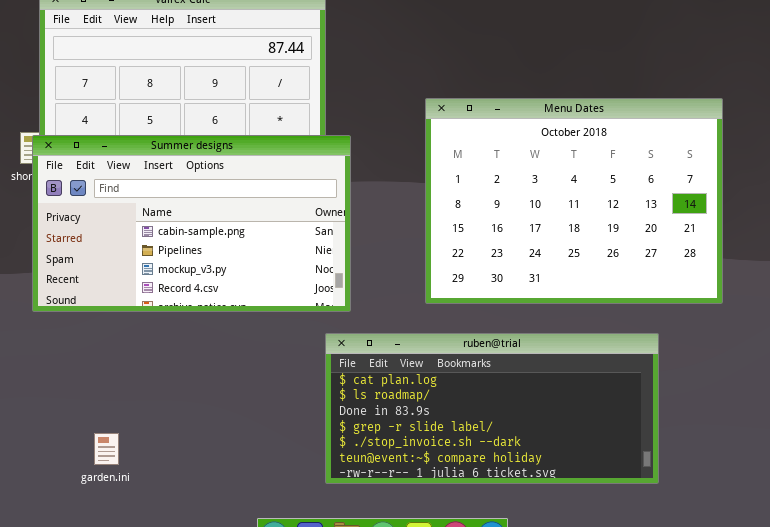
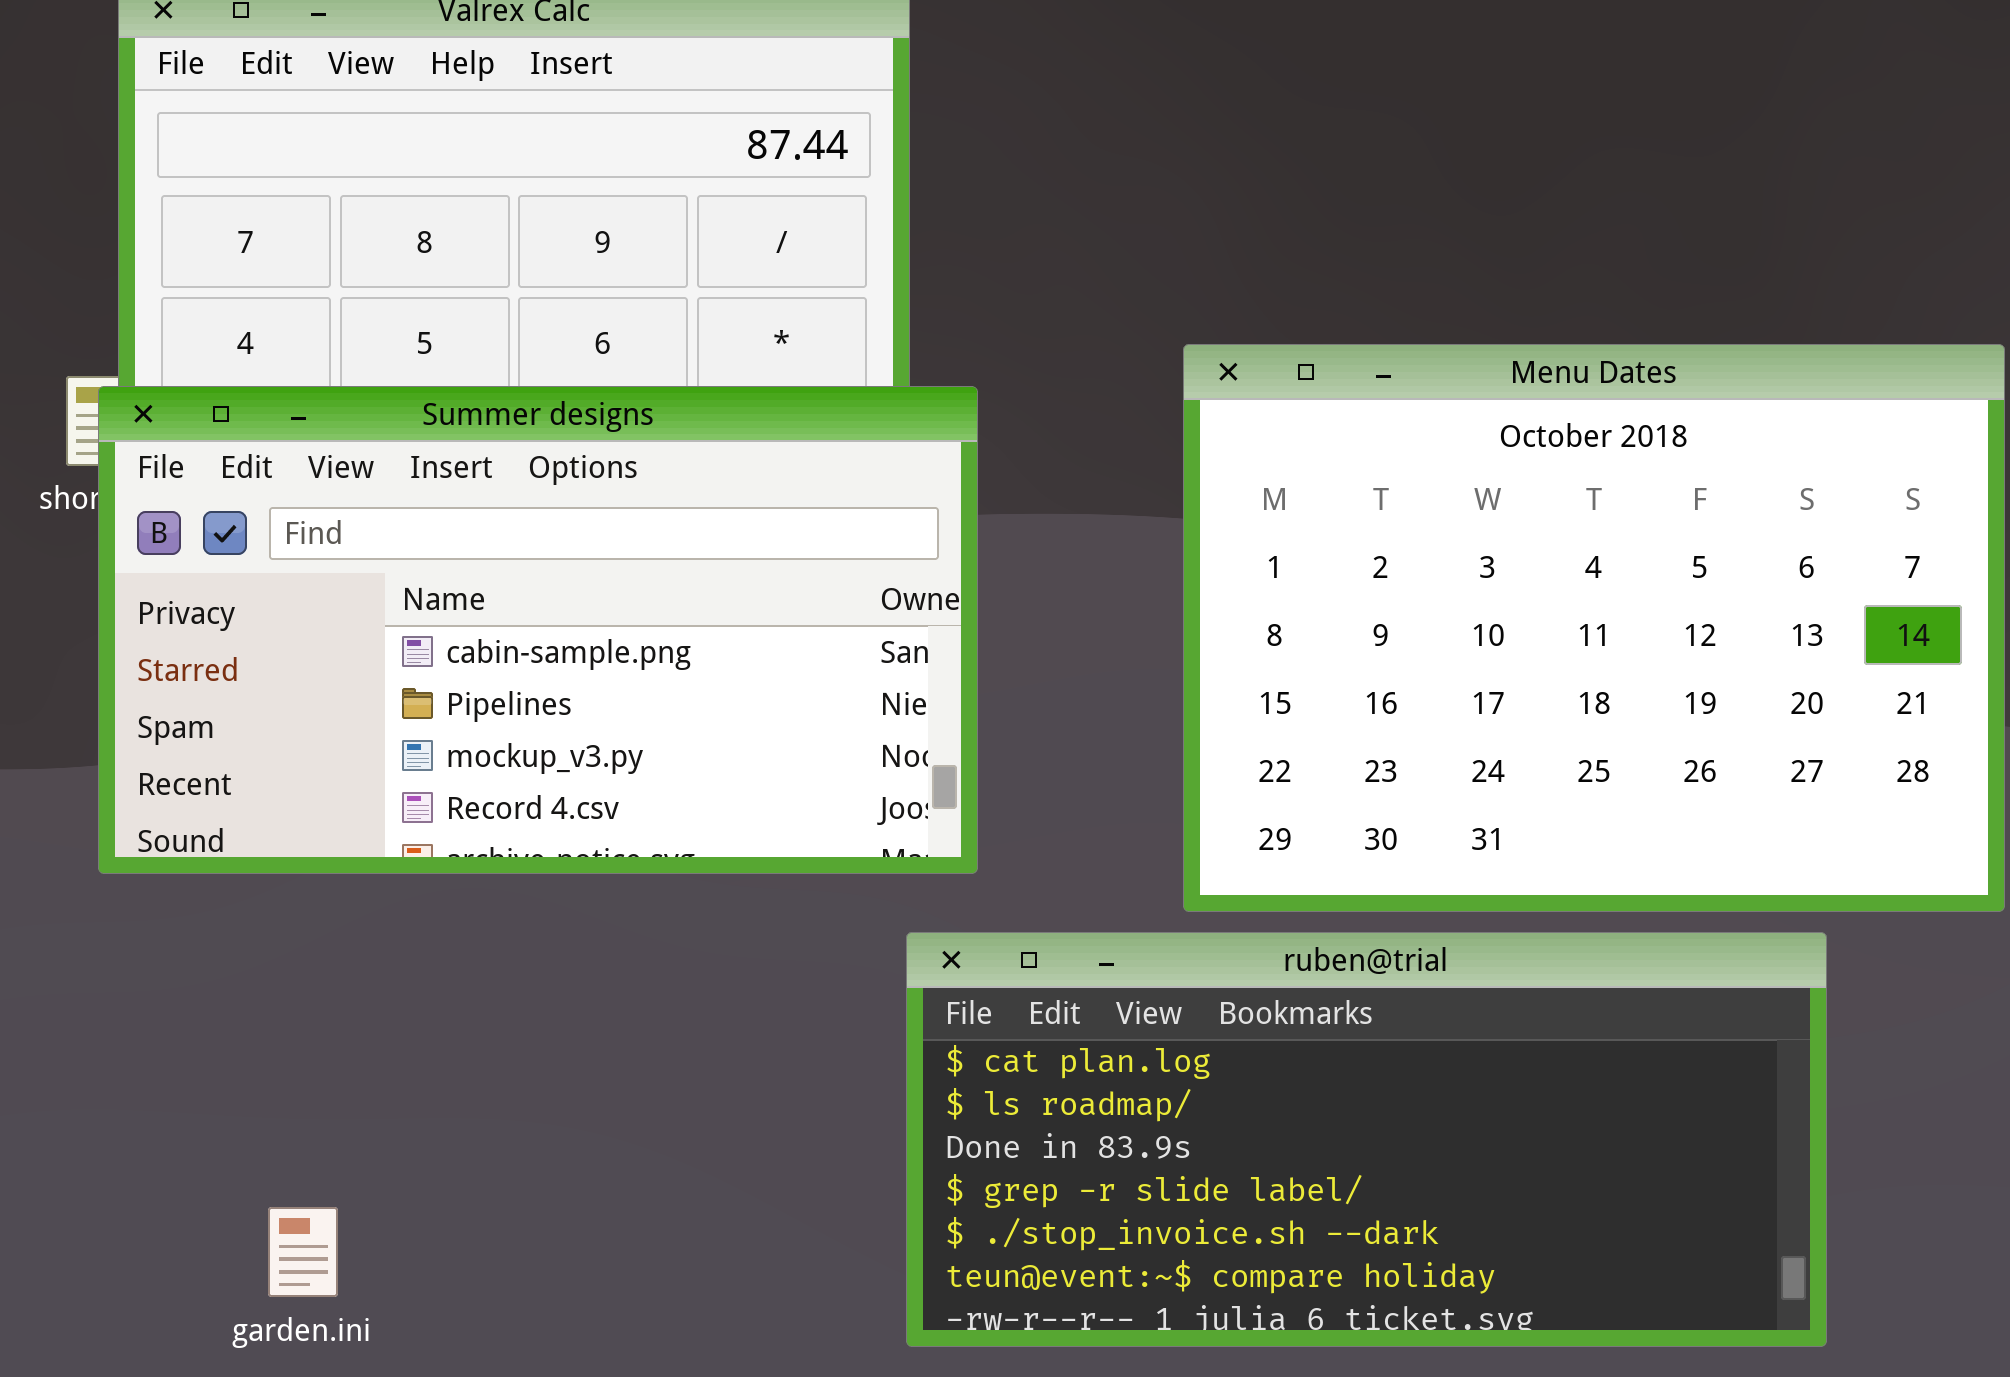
Menu Dates: [425,98,723,304] -> [1183,344,2005,912], moved

